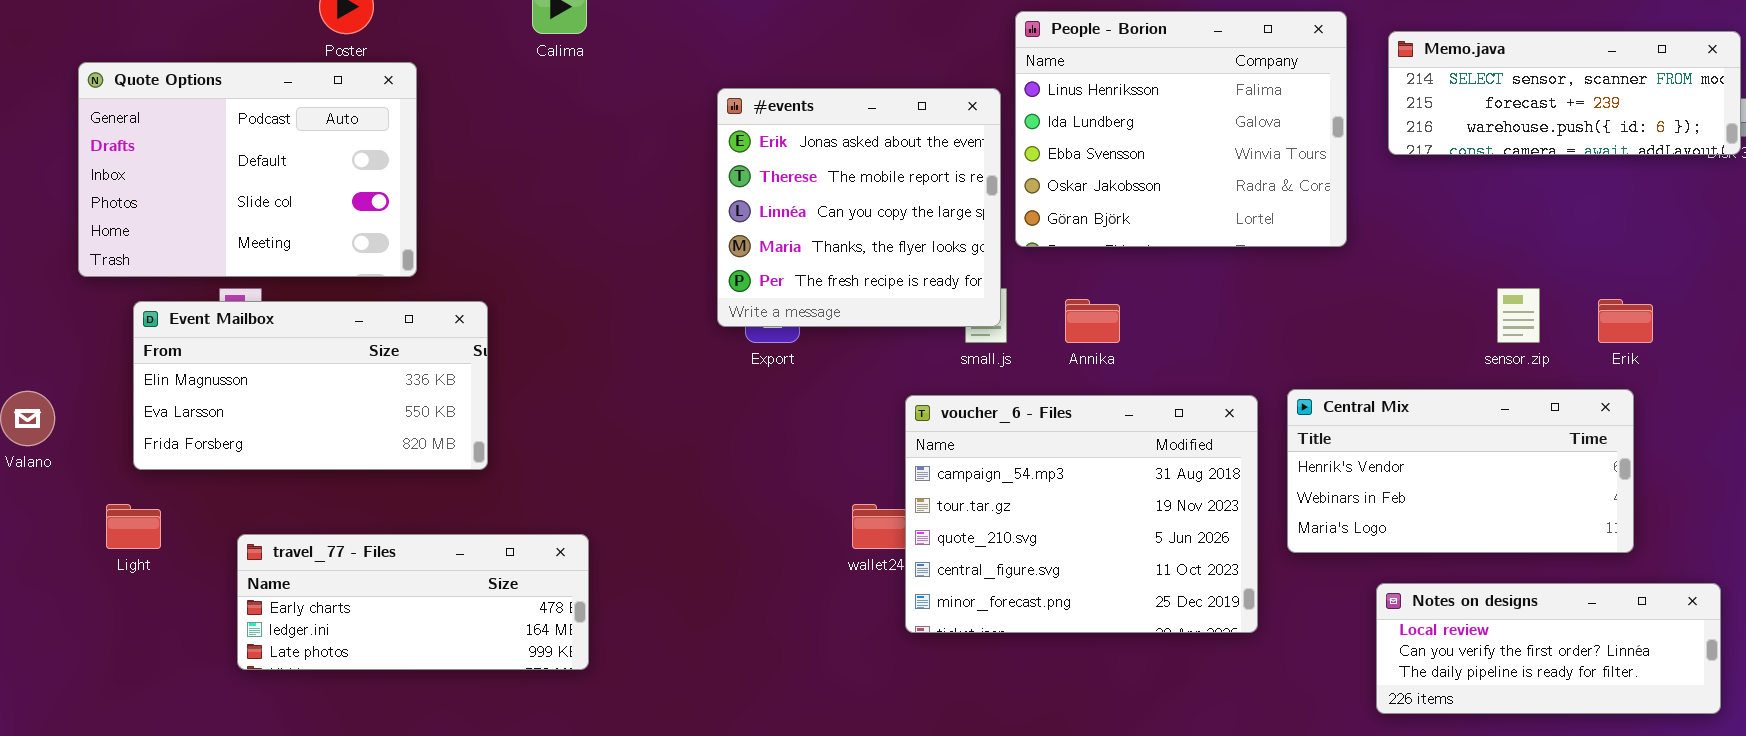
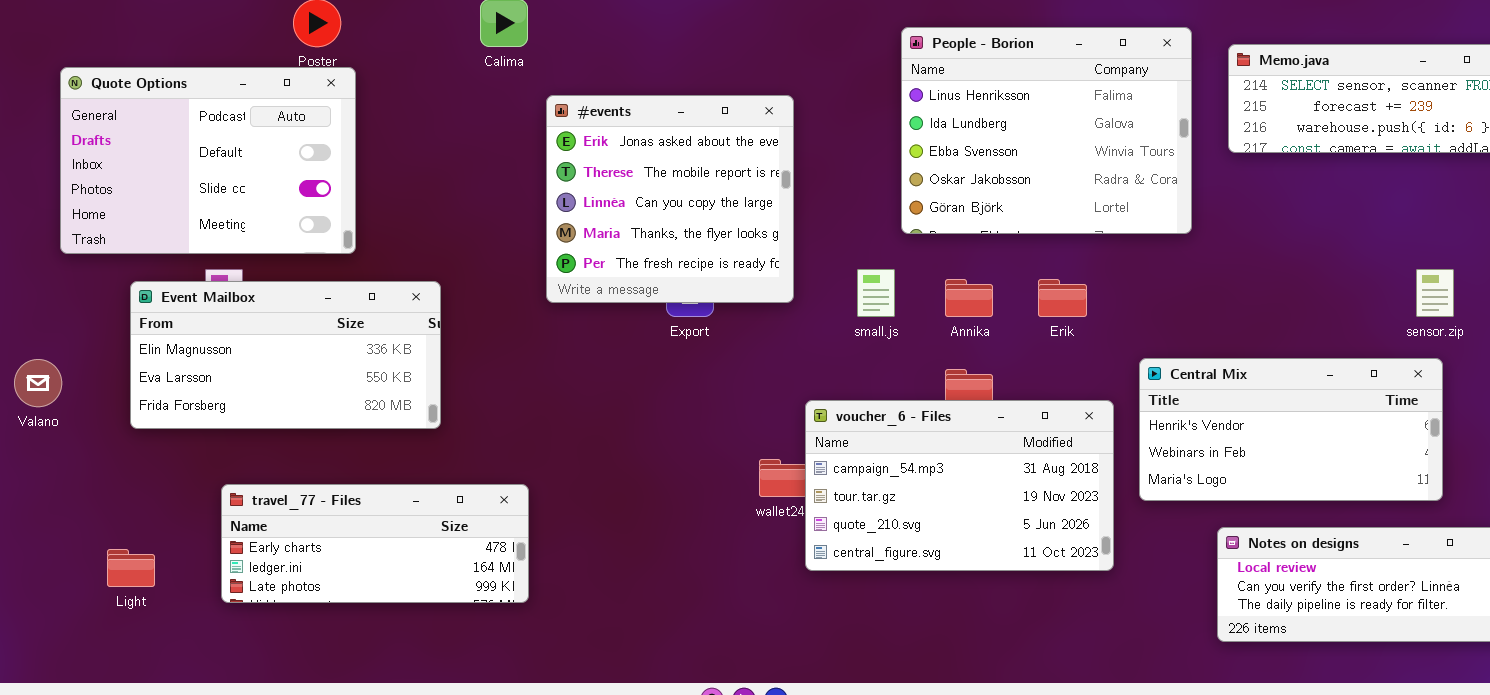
Quote Options: [78,62,417,277] -> [60,67,356,254], moved
#events: [717,88,1001,327] -> [546,95,794,303], moved
sensor.zip: [1497,288,1540,343] -> [1416,269,1454,317], moved
Erik: [1598,299,1653,343] -> [1038,279,1087,317], moved
voucher_6 - Files: [905,395,1258,633] -> [805,400,1114,571], resized
Light: [106,504,161,549] -> [107,549,155,587], moved

